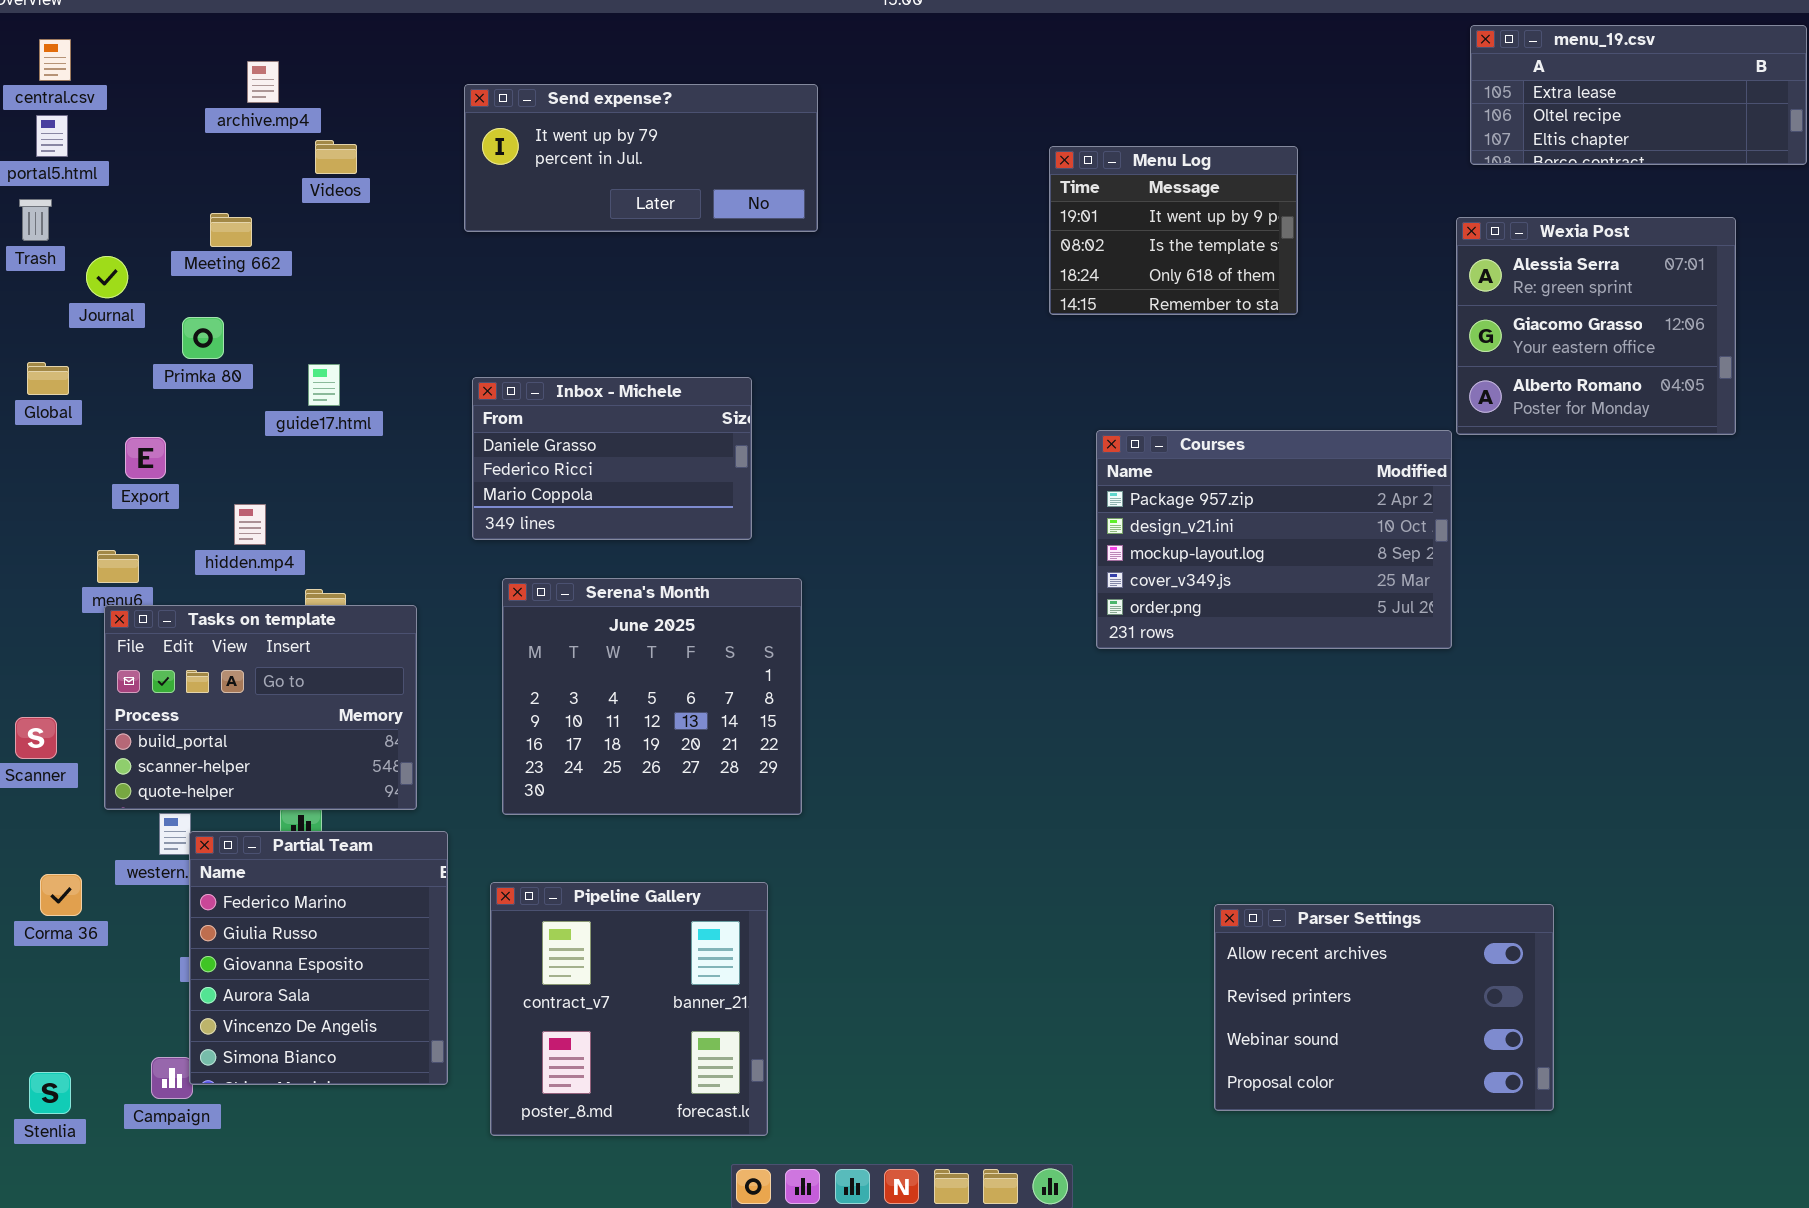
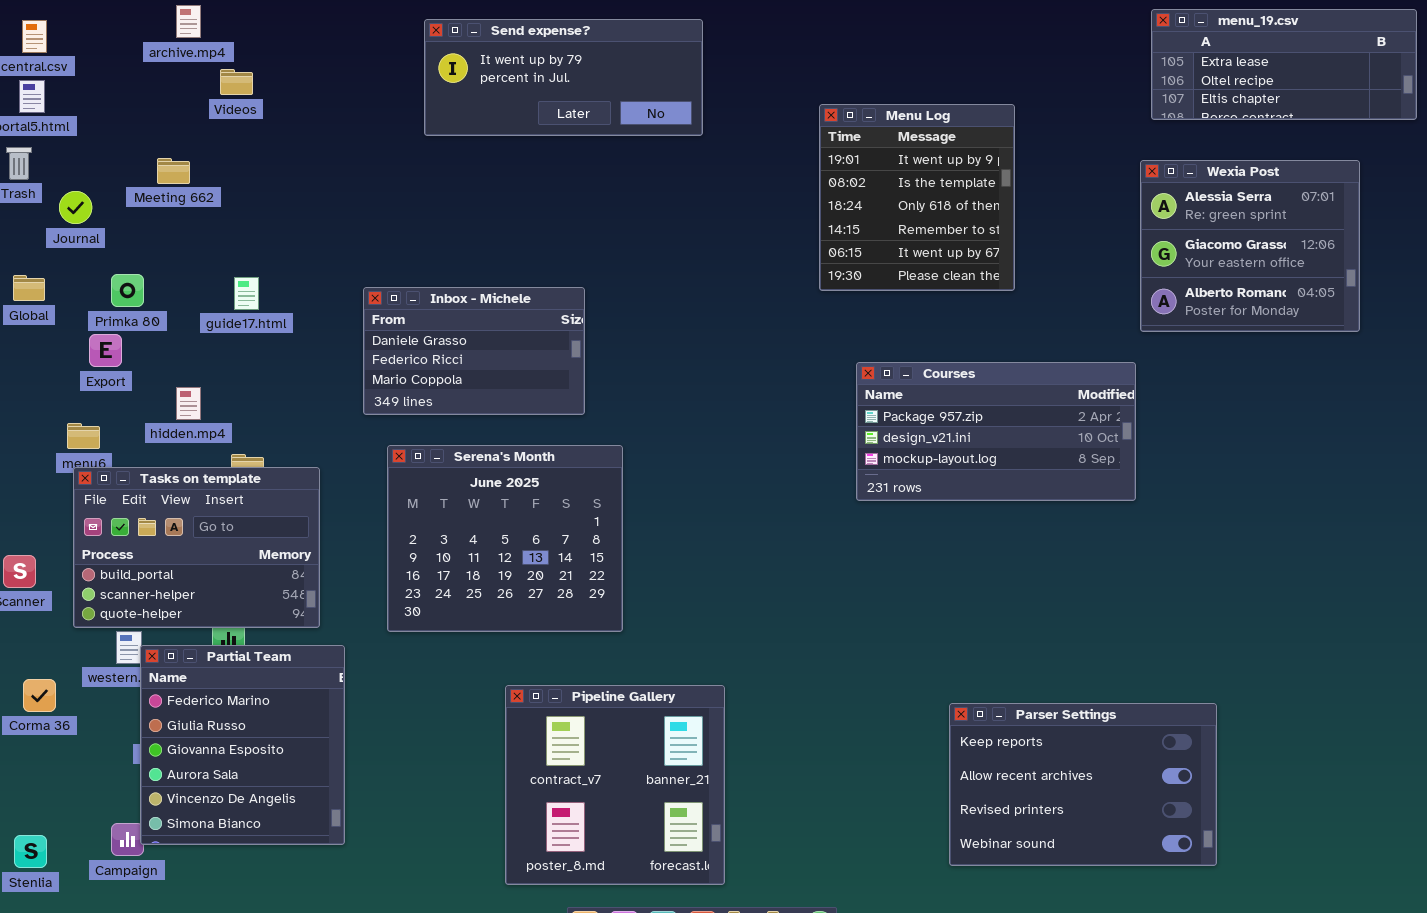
archive.mp4: [247,61,279,103] -> [176,5,201,38], moved
Send expense?: [464,84,818,232] -> [424,19,703,136], moved
Videos: [315,140,357,174] -> [220,69,253,95], moved
Menu Log: [1049,146,1298,315] -> [819,104,1015,291], resized
Primka 80: [182,317,224,359] -> [111,274,144,307], moved
Courses: [1096,430,1452,649] -> [856,362,1136,501], resized
Pipeline Gallery: [490,882,768,1136] -> [505,685,725,885], moved
Parser Settings: [1214,904,1554,1111] -> [949,703,1217,866], scrolled up 1 row

